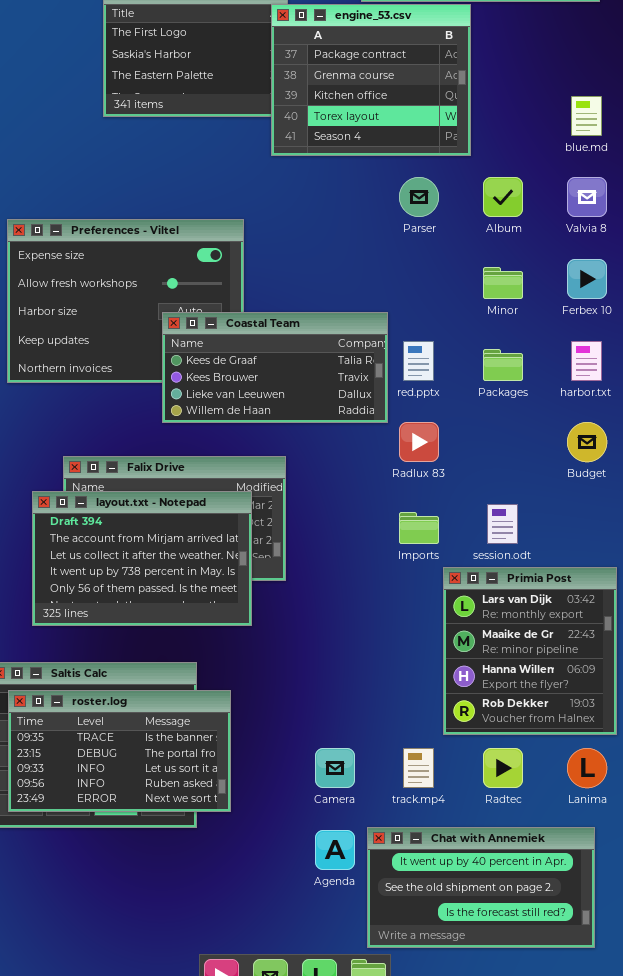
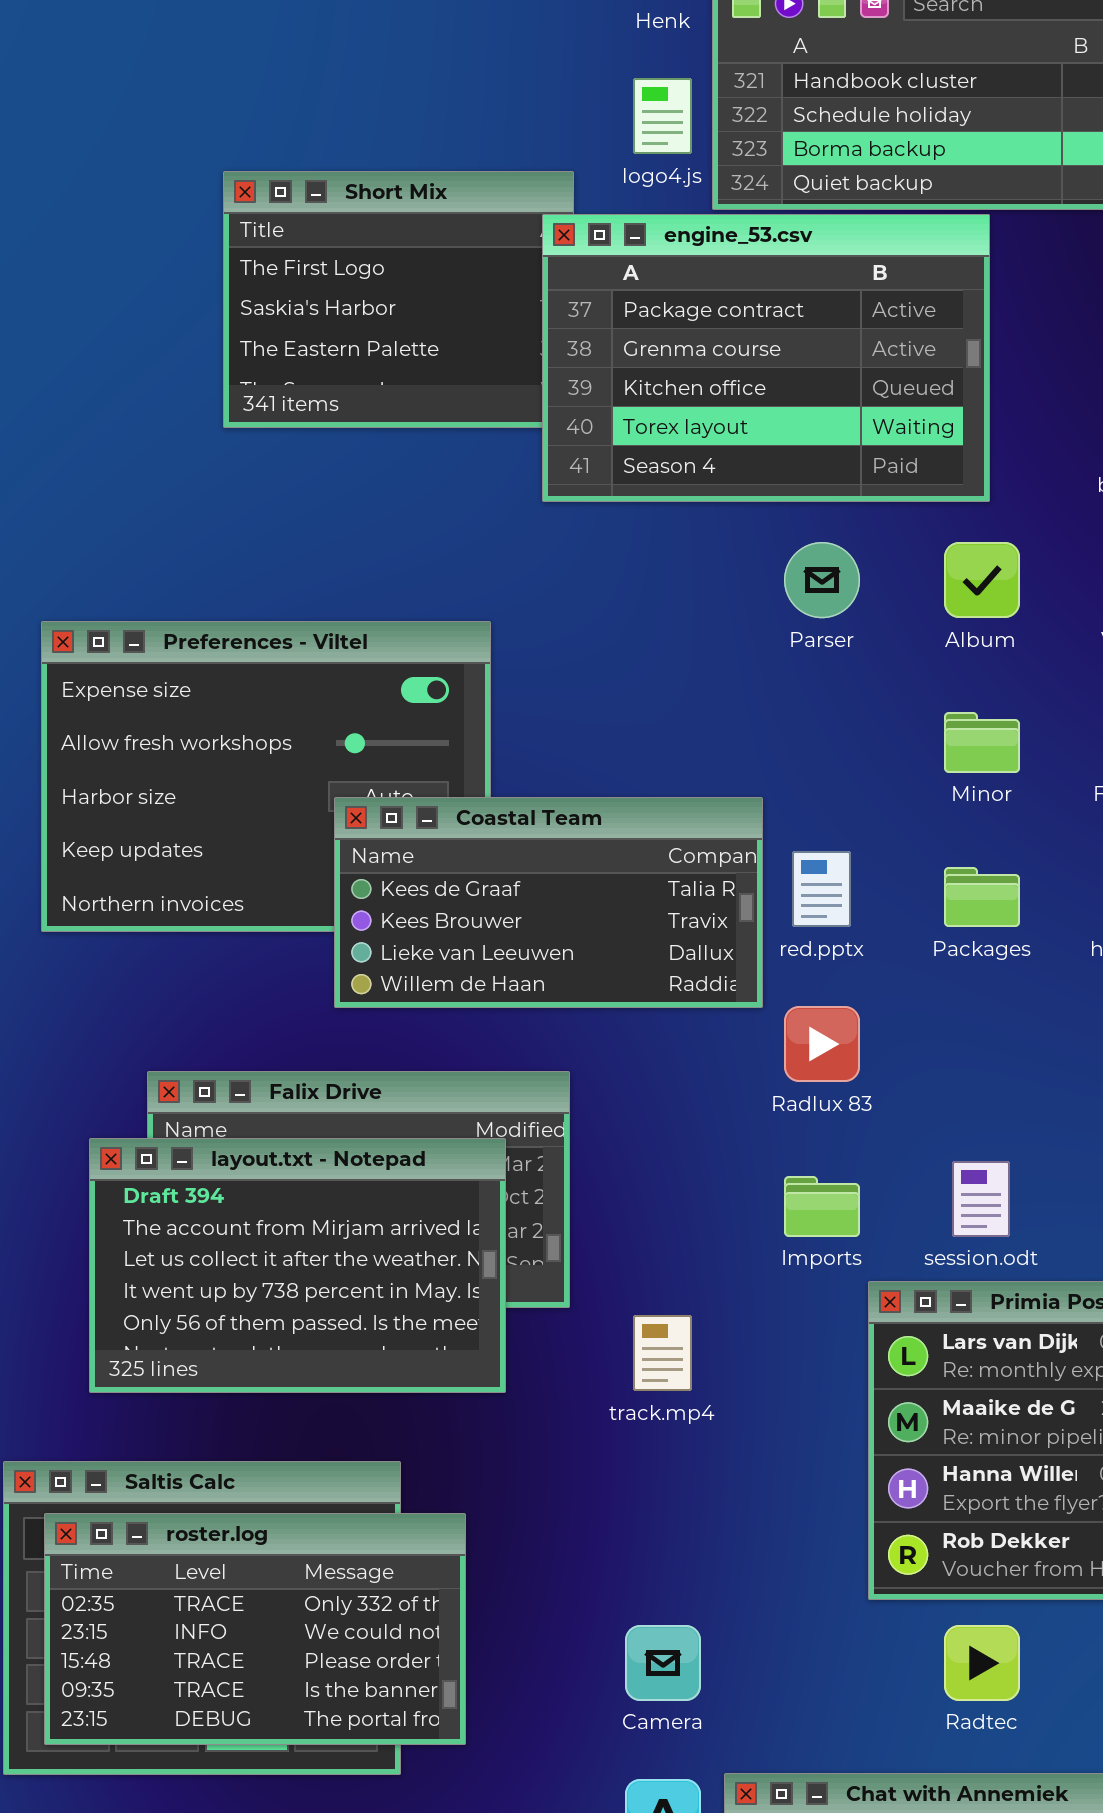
engine_53.csv: [271,4,471,156] -> [542,214,990,502], resized
roster.log: [8,690,231,812] -> [44,1513,466,1745], scrolled up 3 rows
track.mp4: [403,748,434,788] -> [633,1315,692,1391], moved

